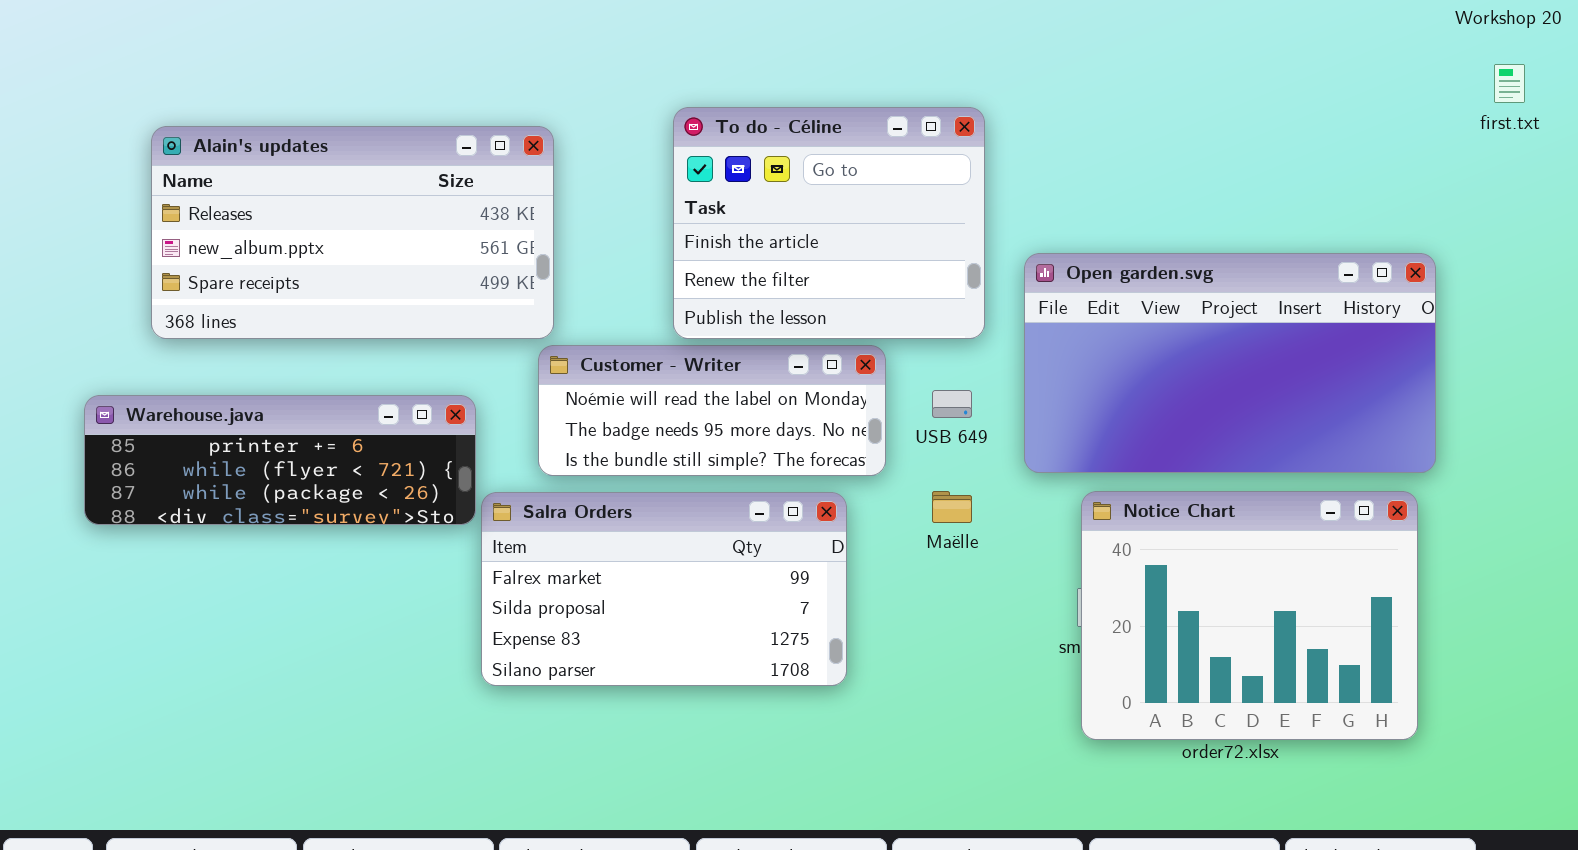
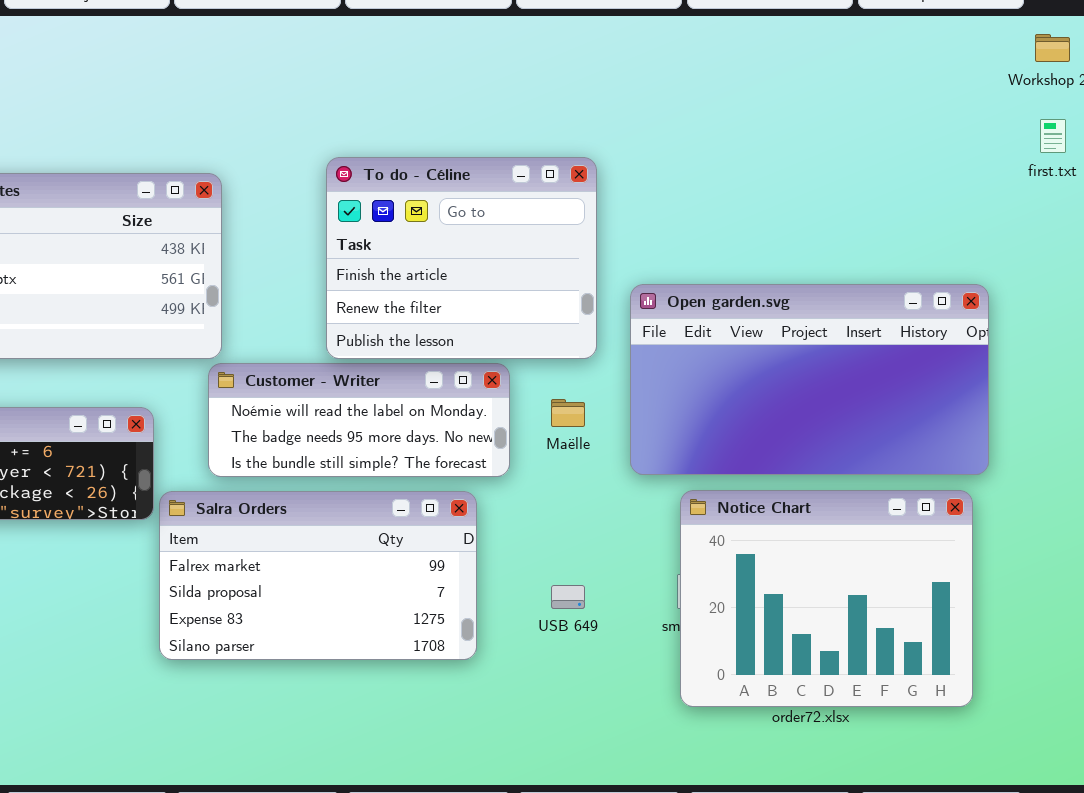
USB 649: [932,390,972,418] -> [551,585,585,609], moved
Maëlle: [932,491,972,523] -> [551,399,585,427], moved

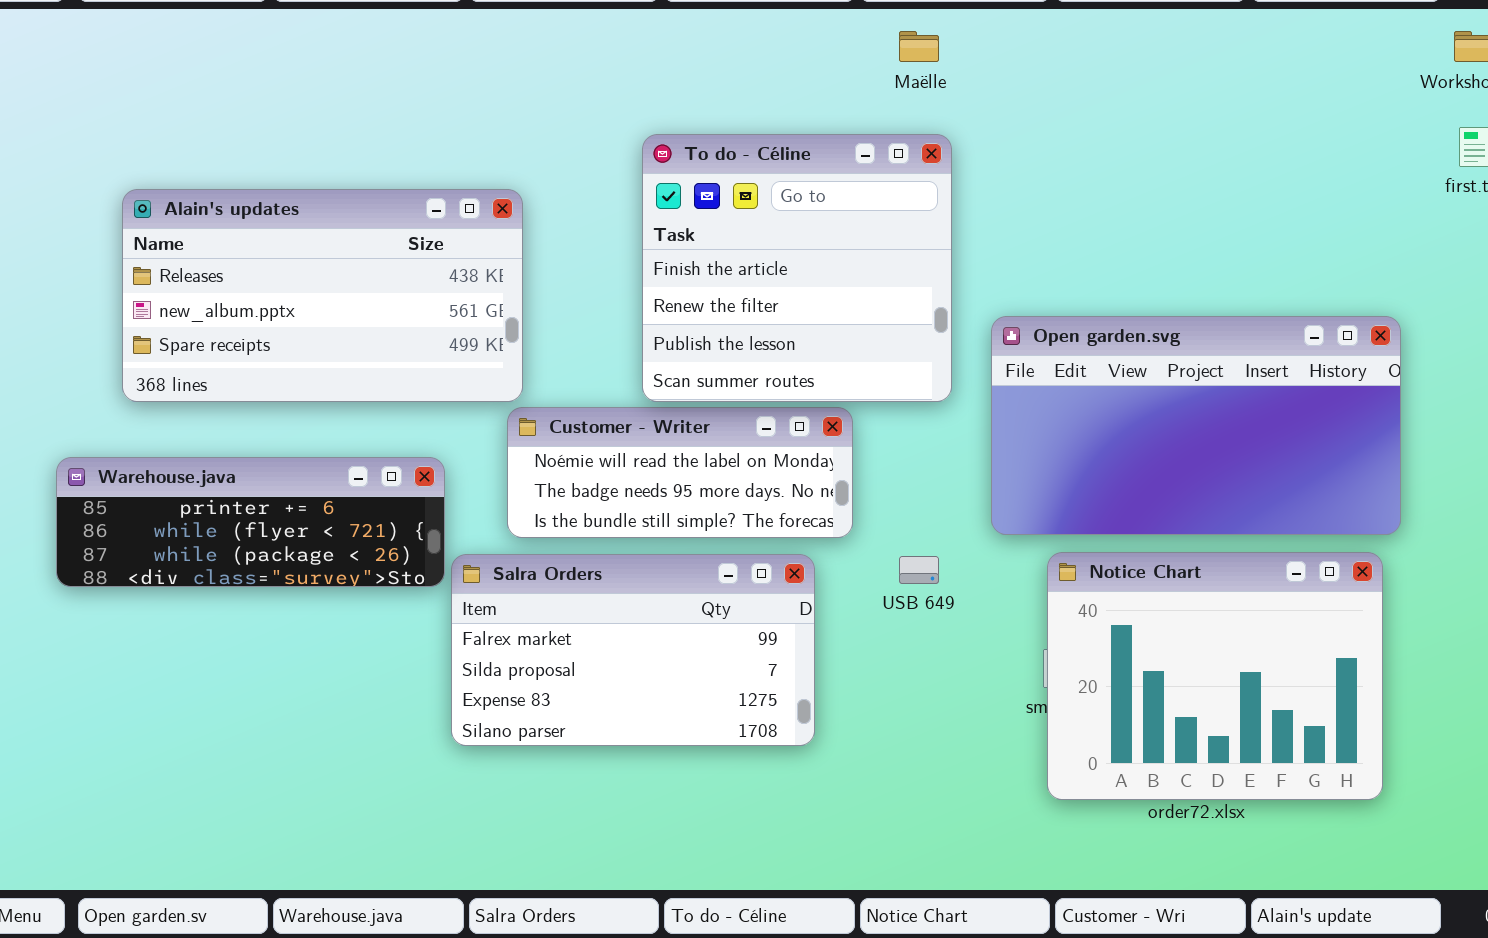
To do - Céline: [326,157,597,359] -> [642,134,952,402], resized
Maëlle: [551,399,585,427] -> [899,31,939,62], moved
USB 649: [551,585,585,609] -> [899,556,939,584], moved

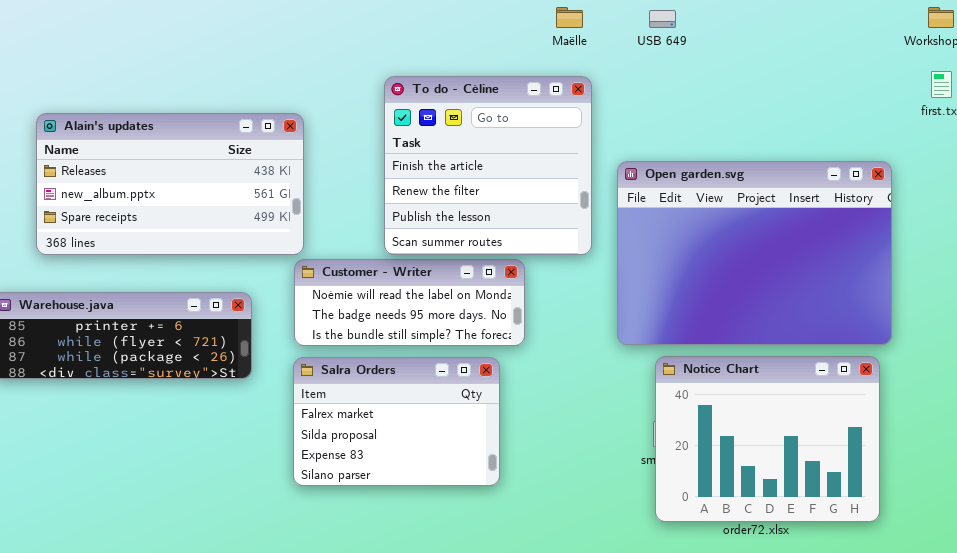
Open garden.svg: [991,316,1401,535] -> [617,161,892,345], resized
Salra Orders: [451,554,815,746] -> [293,357,500,486], resized
USB 649: [899,556,939,584] -> [649,10,676,28], moved

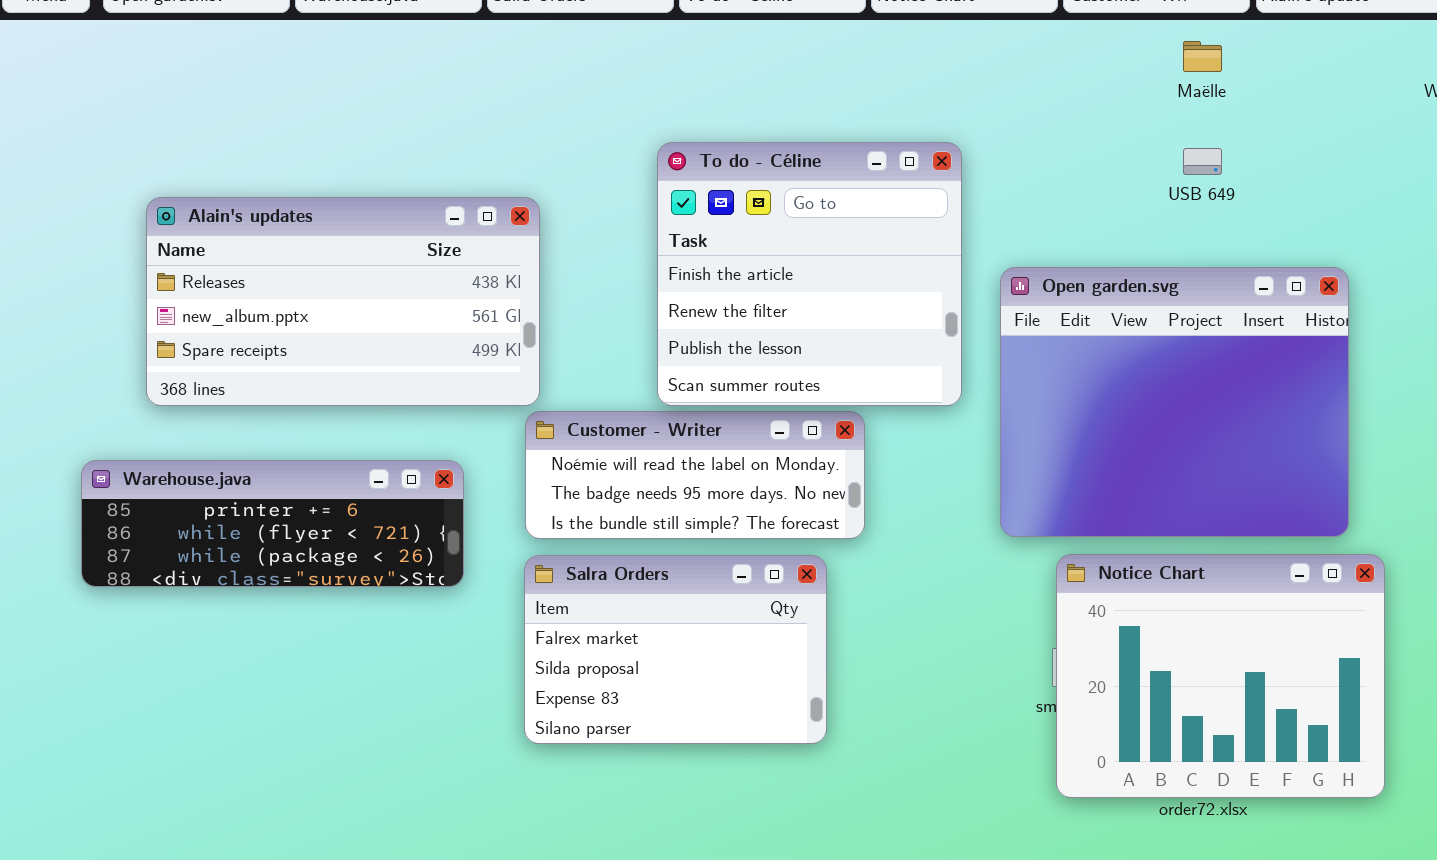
Maëlle: [556,7,583,28] -> [1183,41,1222,72], moved
USB 649: [649,10,676,28] -> [1183,148,1222,175], moved
Open garden.svg: [617,161,892,345] -> [1000,267,1349,537], resized

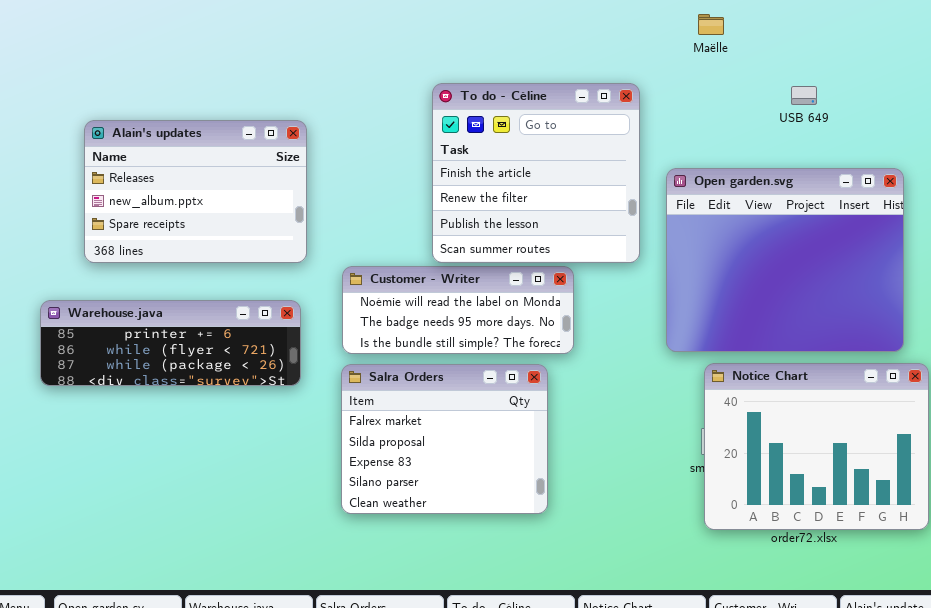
Maëlle: [1183,41,1222,72] -> [698,14,724,35], moved
Alain's updates: [146,197,540,406] -> [84,120,307,263], resized
Salra Orders: [524,555,827,744] -> [341,364,548,514], resized

